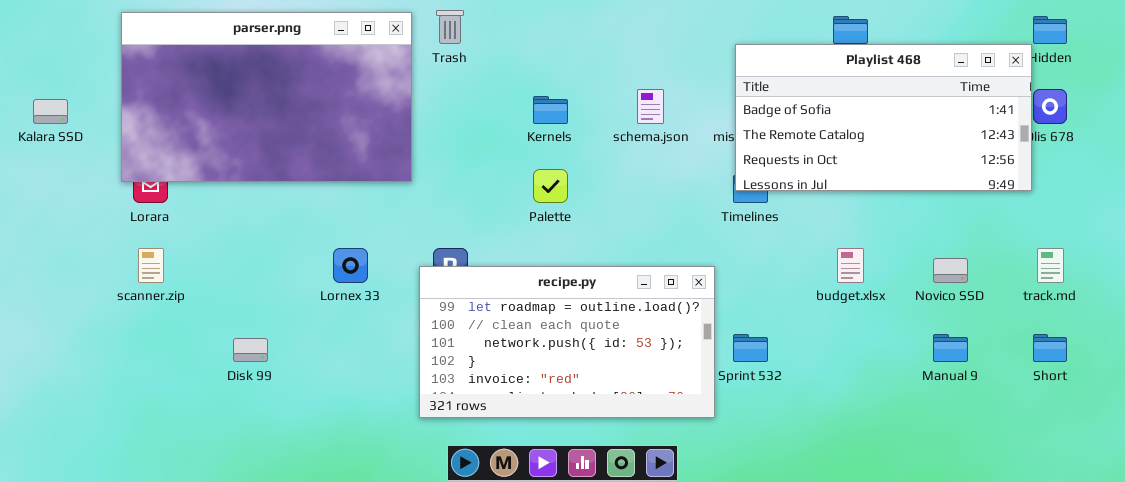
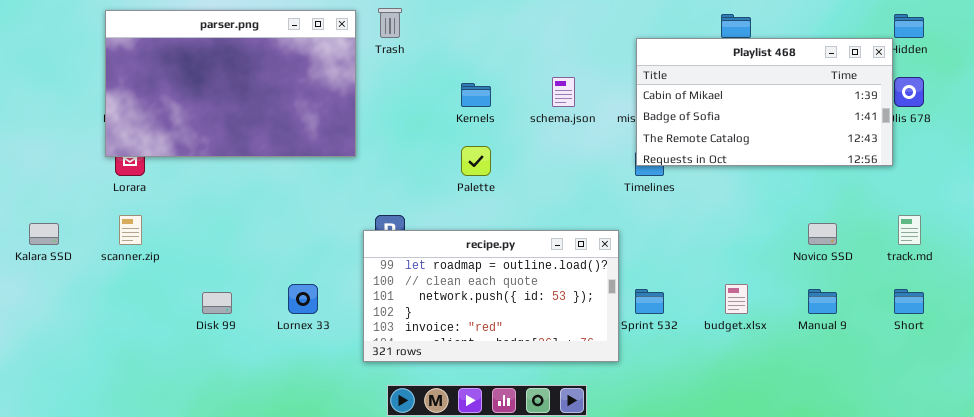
Playlist 468: [735,44,1032,191] -> [636,38,893,166], scrolled up 1 row
Kalara SSD: [33,99,68,124] -> [29,223,59,245], moved
Lornex 33: [333,248,368,283] -> [288,284,318,314], moved
budget.xlsx: [837,248,864,283] -> [725,284,748,314], moved

